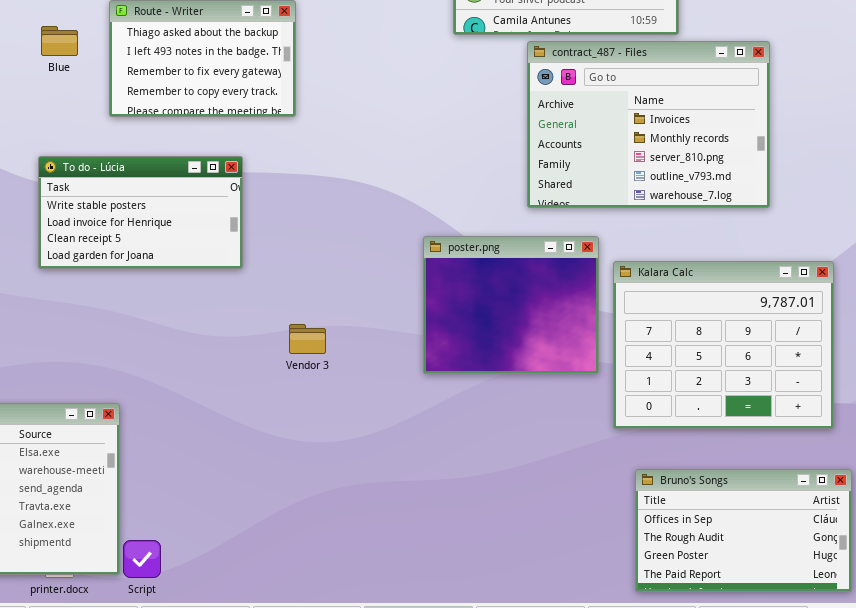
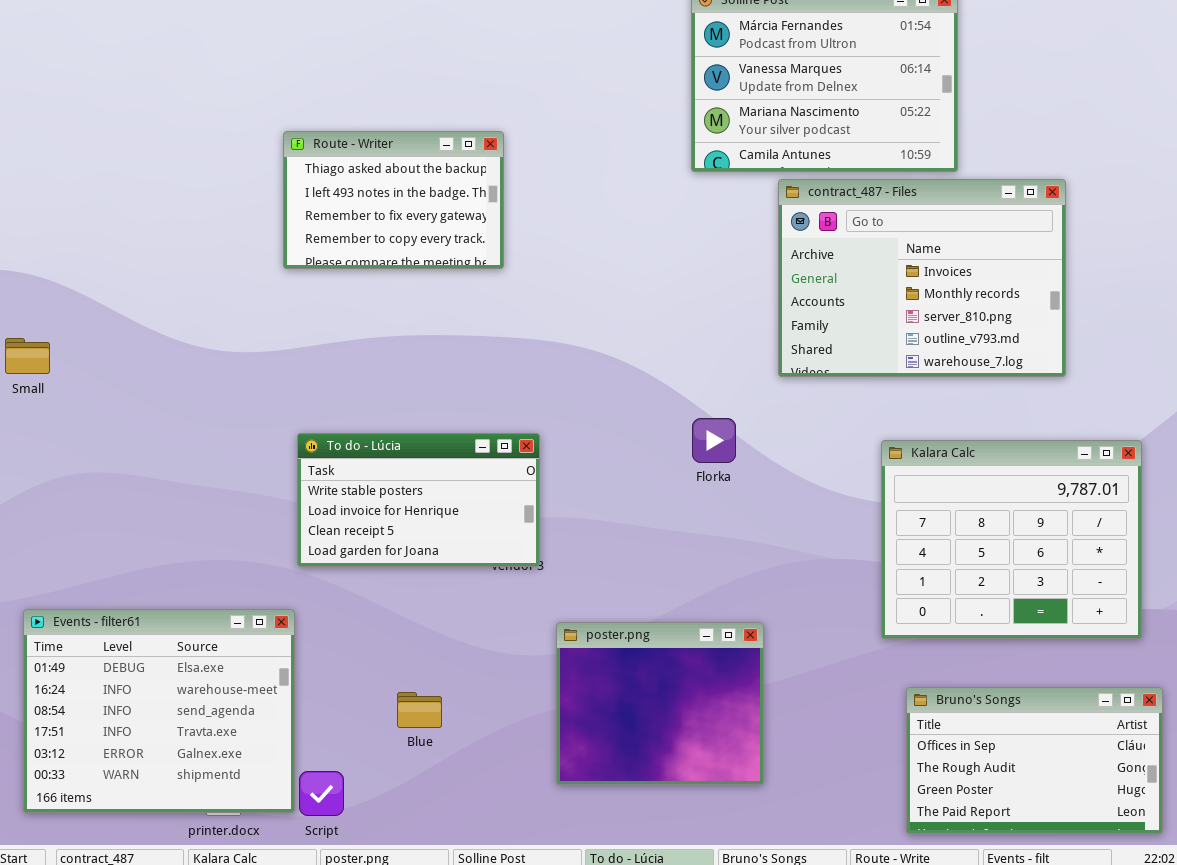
Blue: [41,26,78,56] -> [397,692,442,728], moved
To do - Lúcia: [38,156,243,269] -> [297,433,540,567], moved
poster.png: [423,236,599,374] -> [556,622,764,785], moved

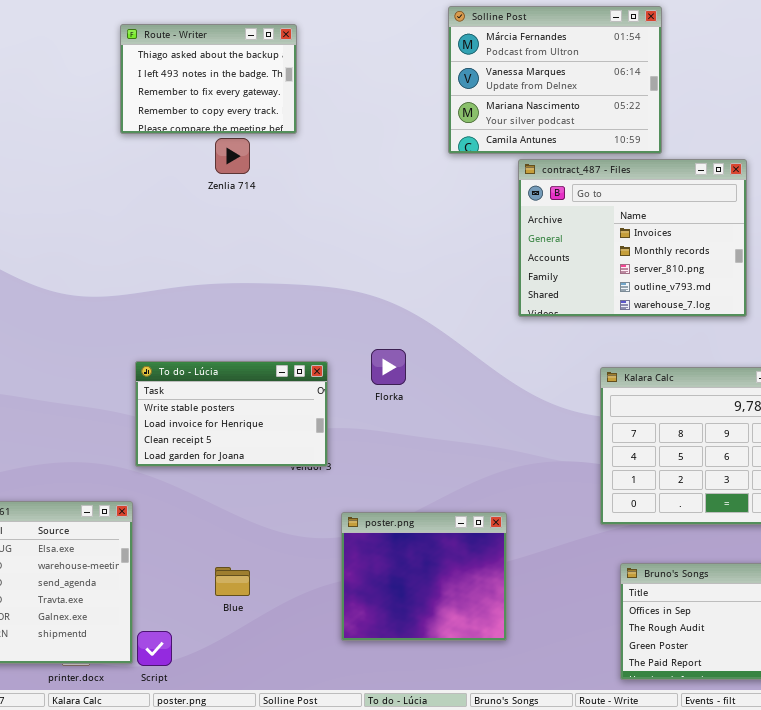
Route - Writer: [283,131,504,269] -> [120,24,297,134], moved
Florka: [692,418,736,463] -> [371,349,406,385], moved

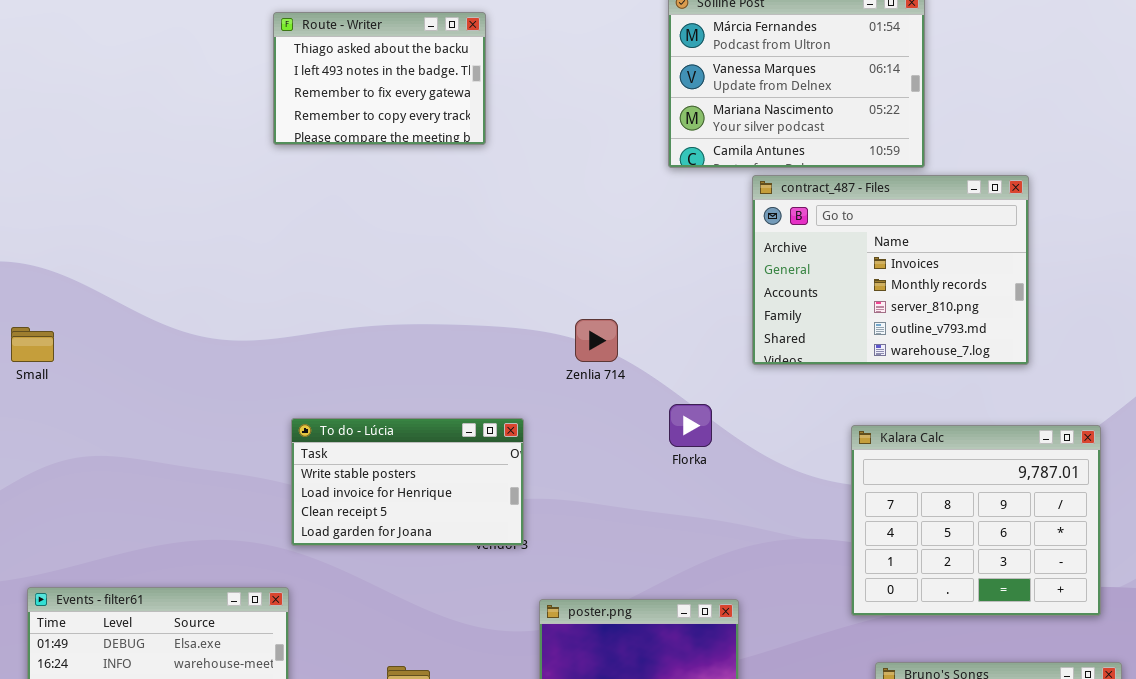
Zenlia 714: [215,138,250,174] -> [575,319,618,362], moved
Florka: [371,349,406,385] -> [669,404,712,447], moved

